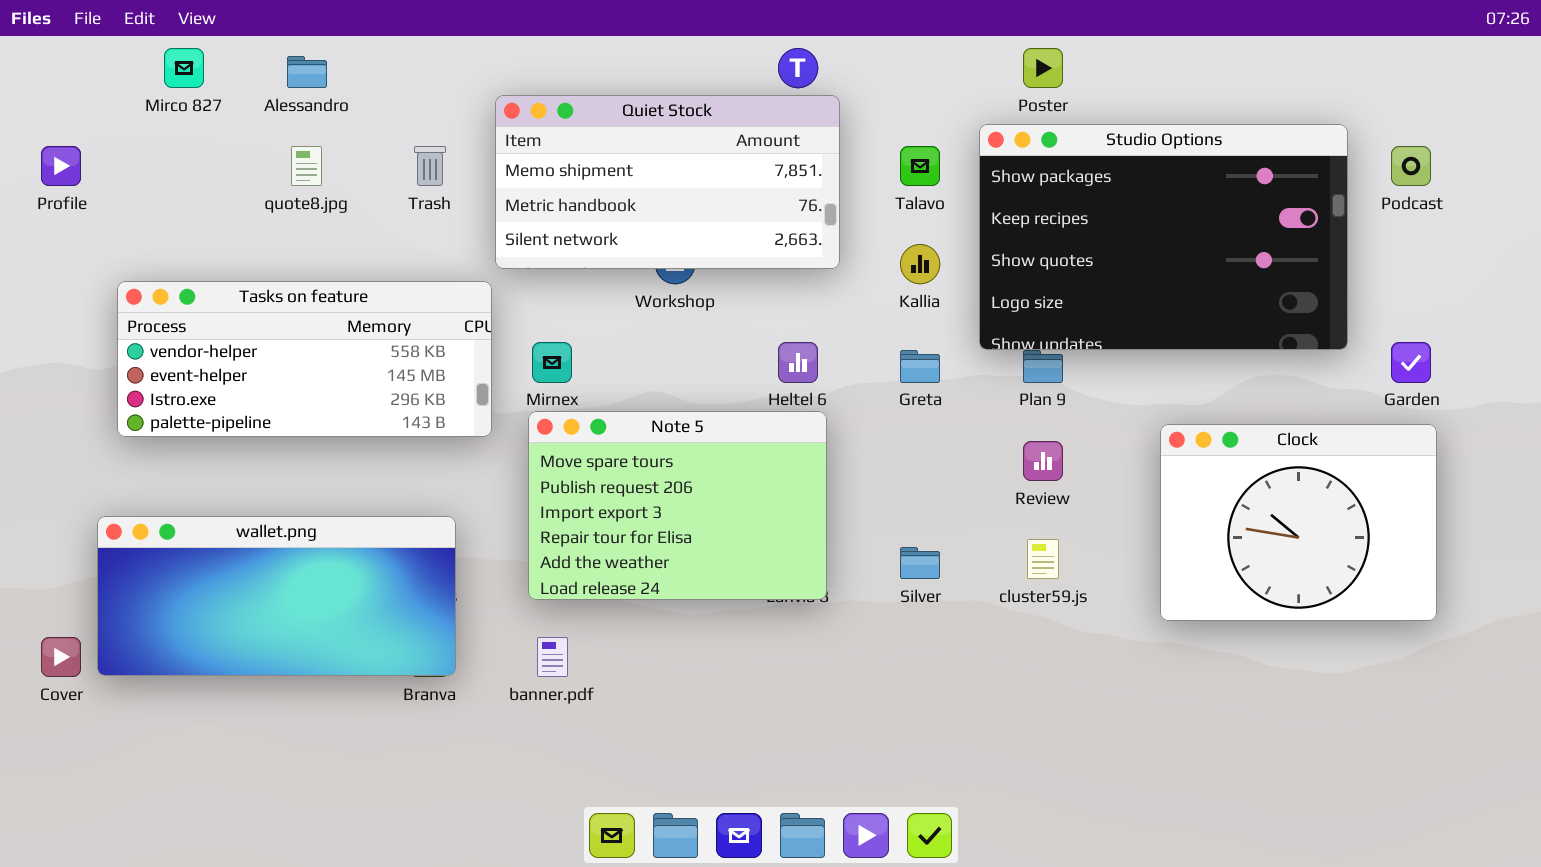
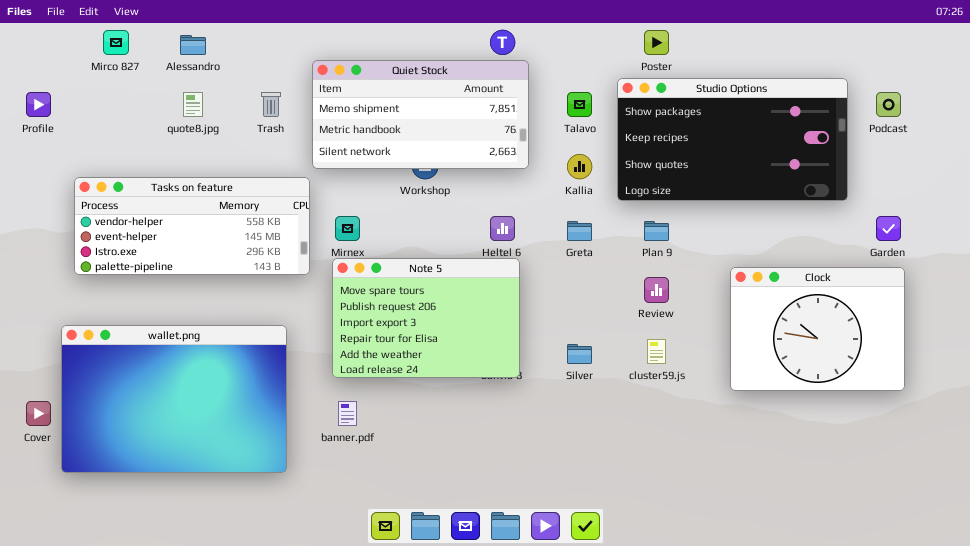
Studio Options: [979,124,1348,350] -> [617,78,848,201], resized
wallet.png: [97,516,456,676] -> [61,325,287,473], resized

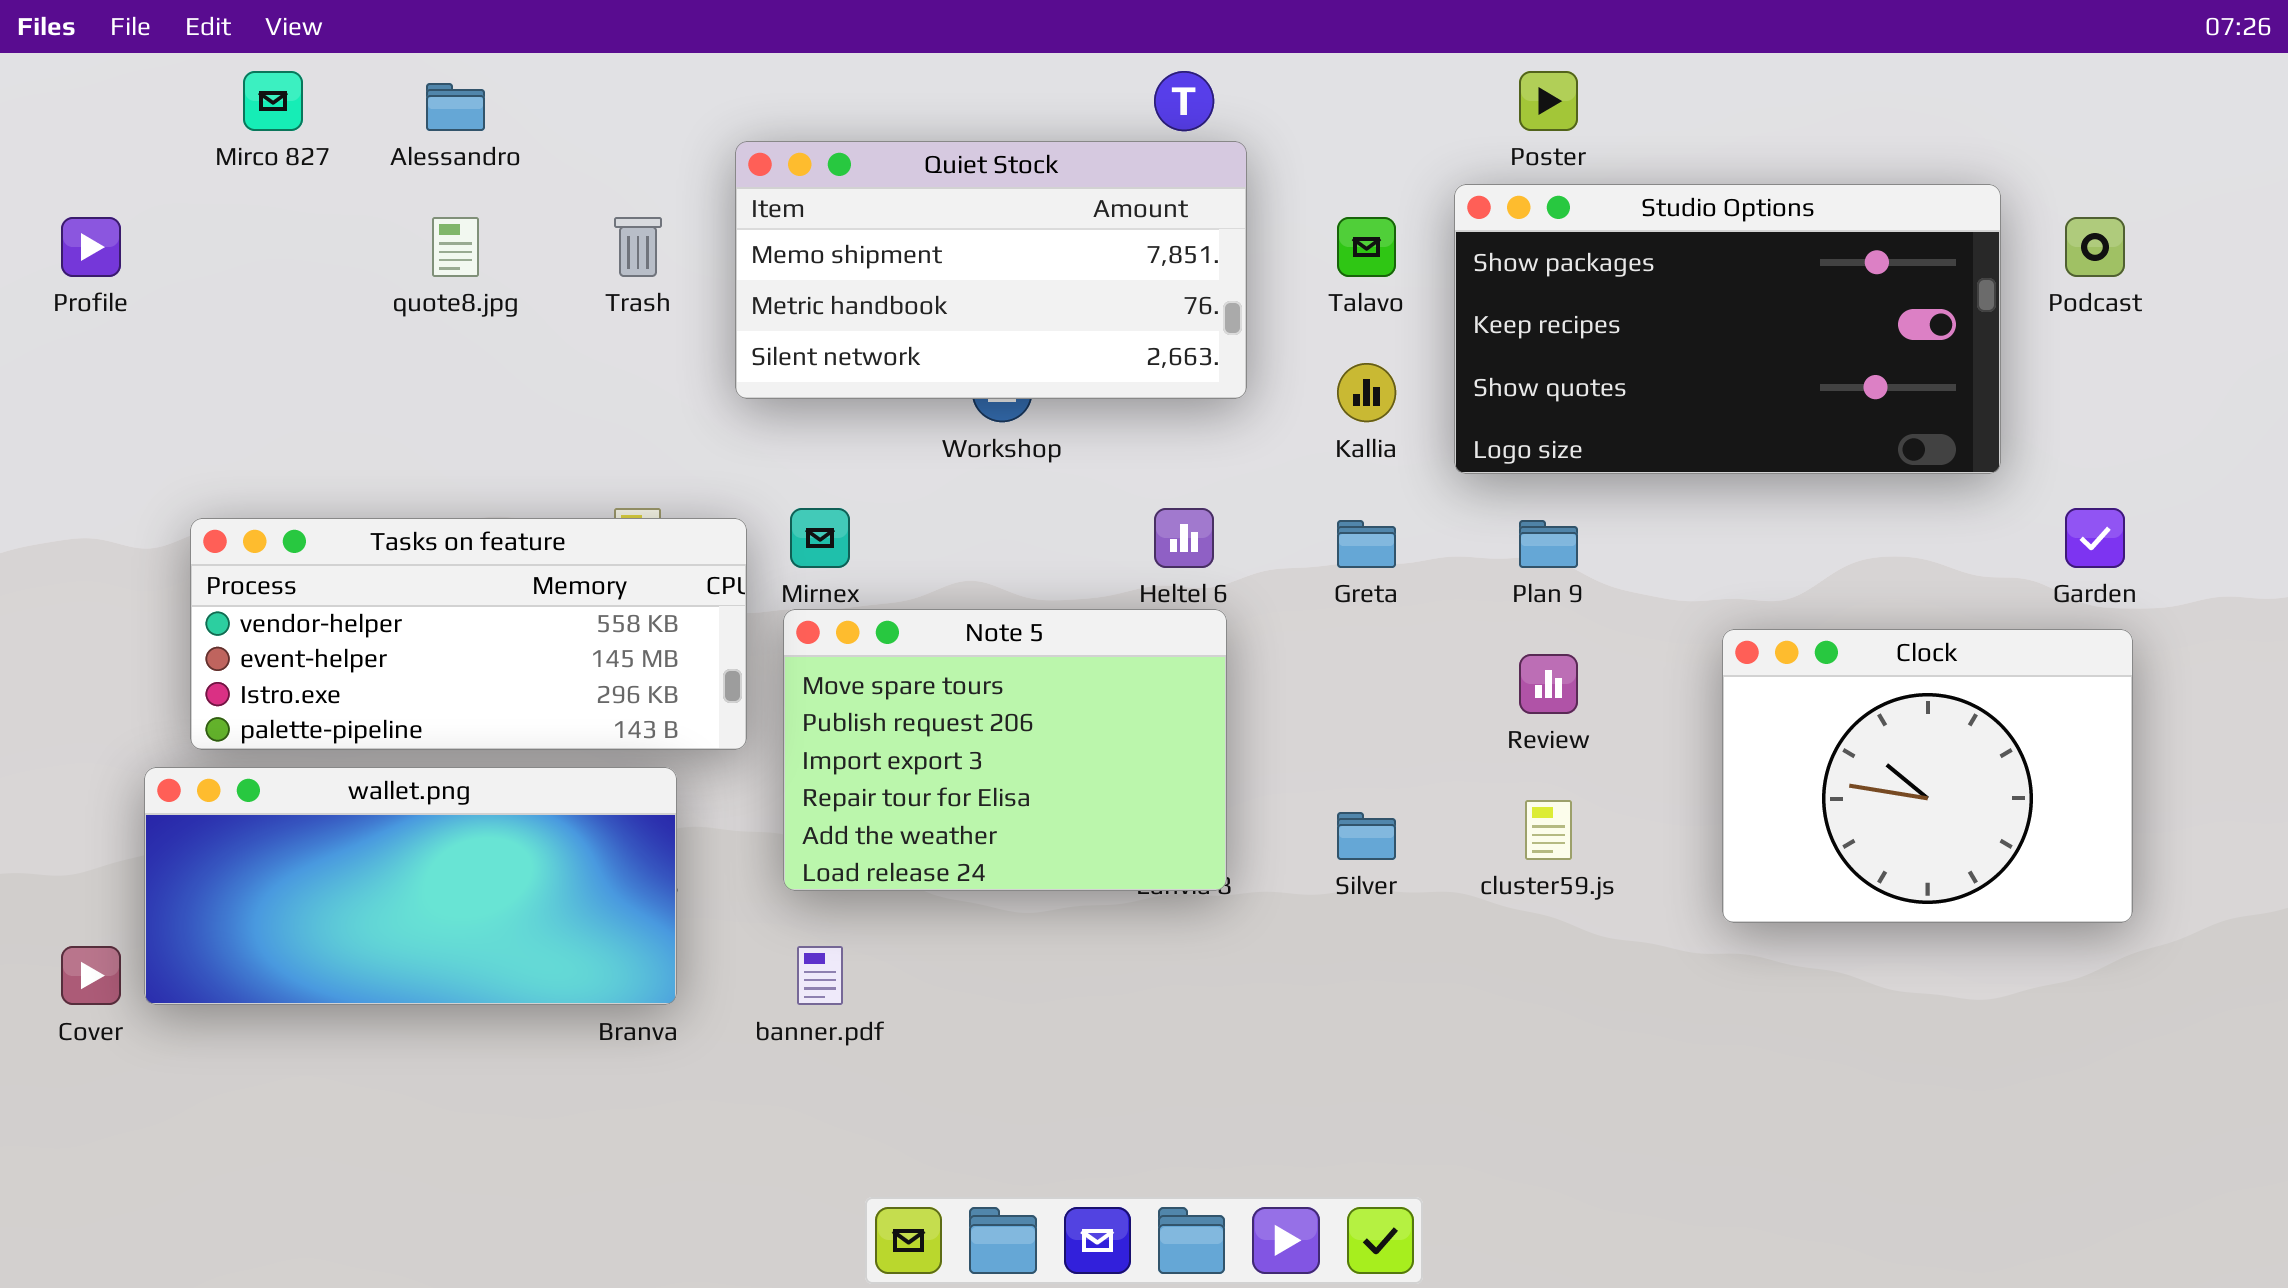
Tasks on feature: [74,177,310,275] -> [190,518,747,750], moved
wallet.png: [61,325,287,473] -> [144,767,677,1005], resized

